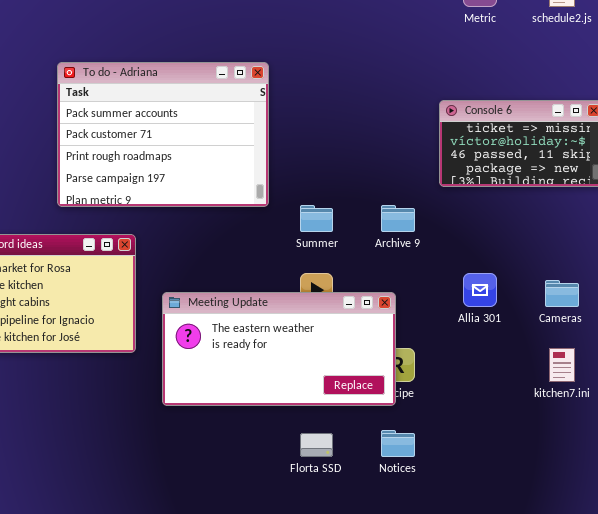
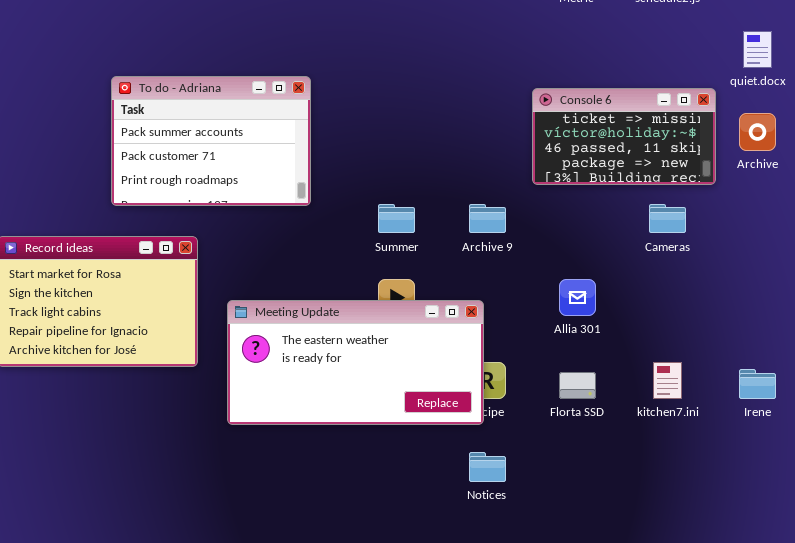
To do - Adriana: [57,62,269,207] -> [111,76,311,206], resized
Cameras: [545,280,579,307] -> [649,204,686,233], moved
Florta SSD: [300,433,333,457] -> [559,372,596,399], moved

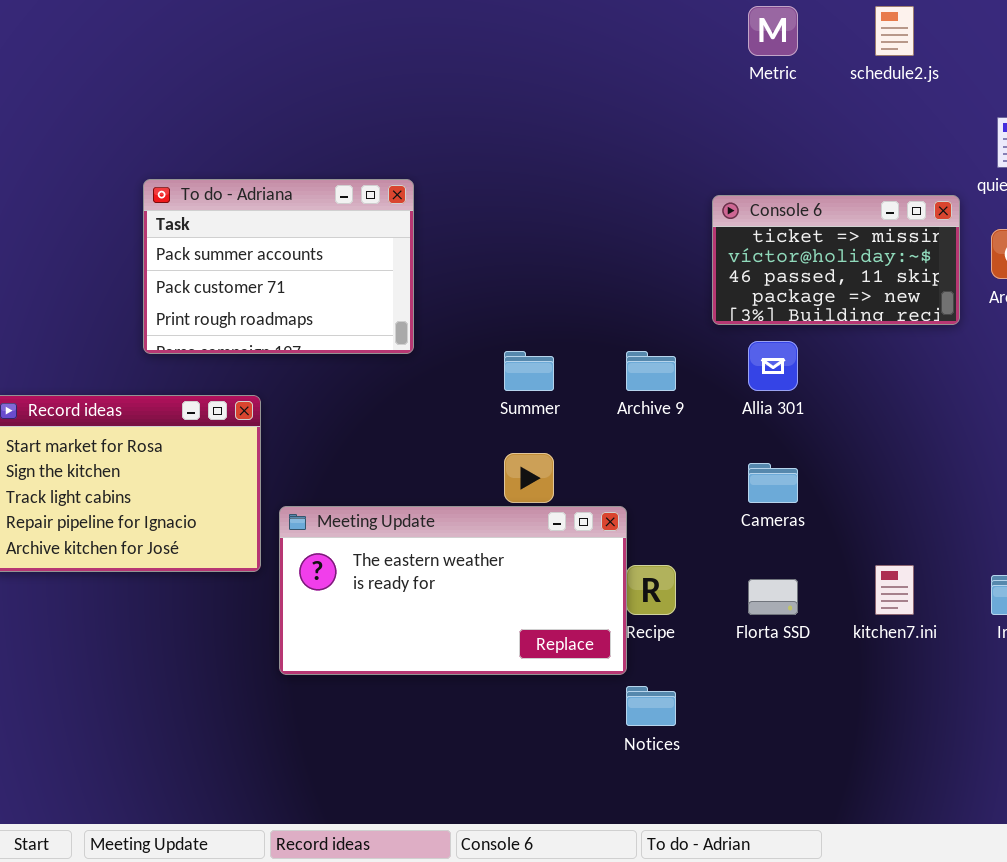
Cameras: [649,204,686,233] -> [748,463,798,503], moved
Allia 301: [559,279,596,316] -> [748,341,798,391], moved
Meeting Update: [227,300,484,425] -> [279,506,627,675], moved

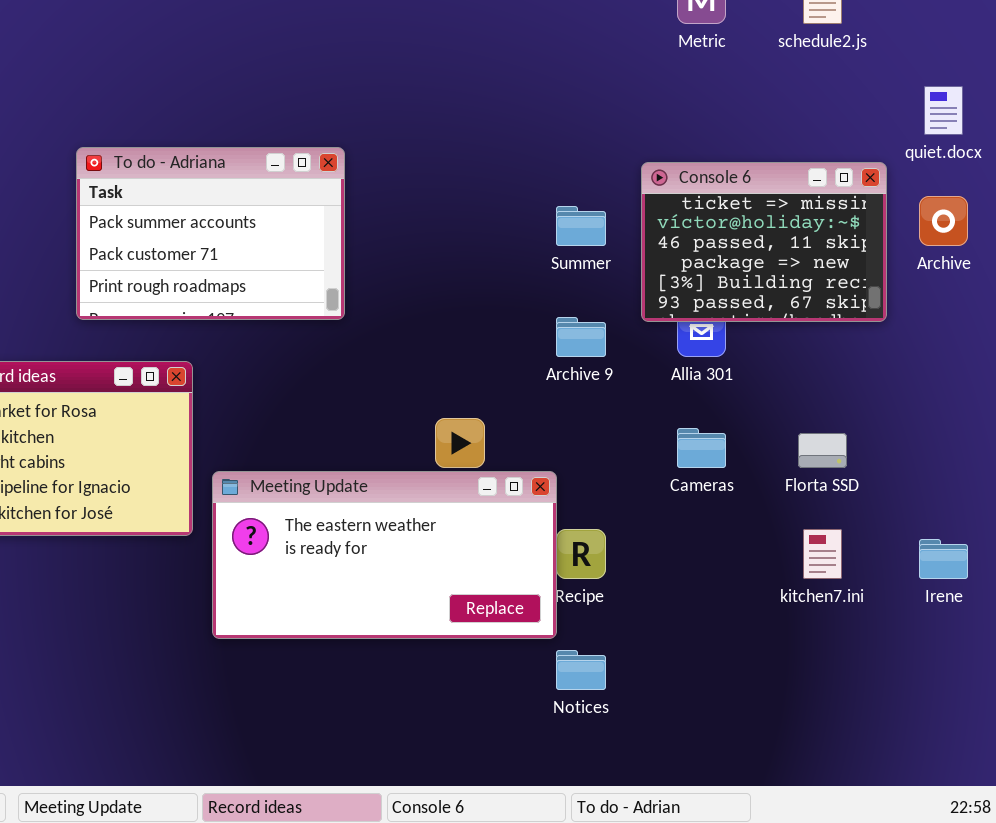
Console 6: [712,195,960,325] -> [641,162,887,322], resized
Summer: [504,351,554,391] -> [556,206,606,246], moved
Florta SSD: [748,579,798,615] -> [798,433,847,468], moved

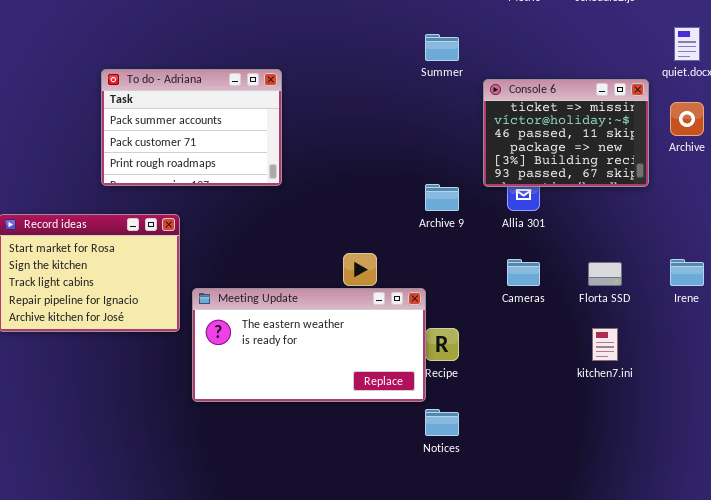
Summer: [556,206,606,246] -> [425,34,459,61], moved
Irene: [919,539,968,579] -> [670,259,704,286], moved

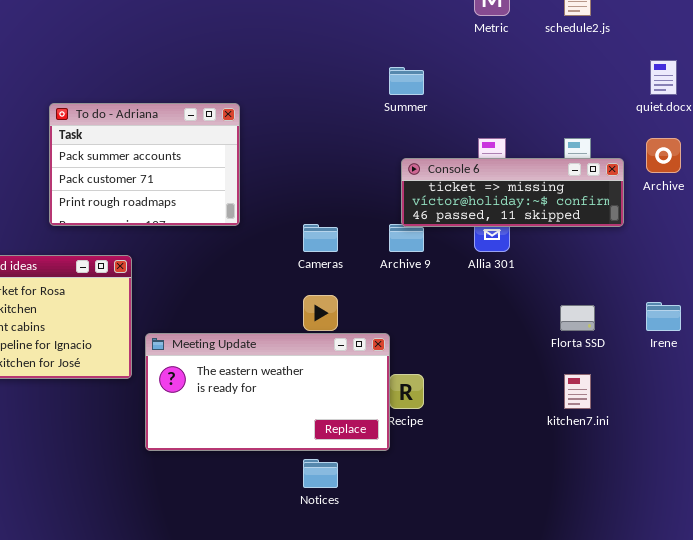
Console 6: [483,79,649,187] -> [401,158,624,227], resized
Cameras: [507,259,540,286] -> [303,224,338,252], moved
Notices: [425,409,459,436] -> [303,459,338,488], moved

